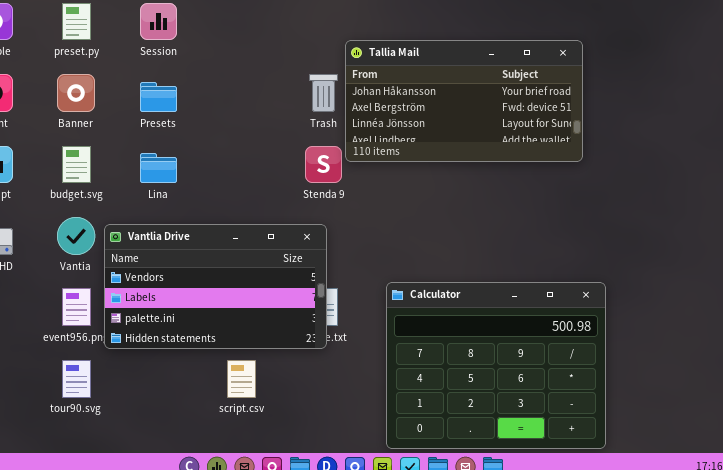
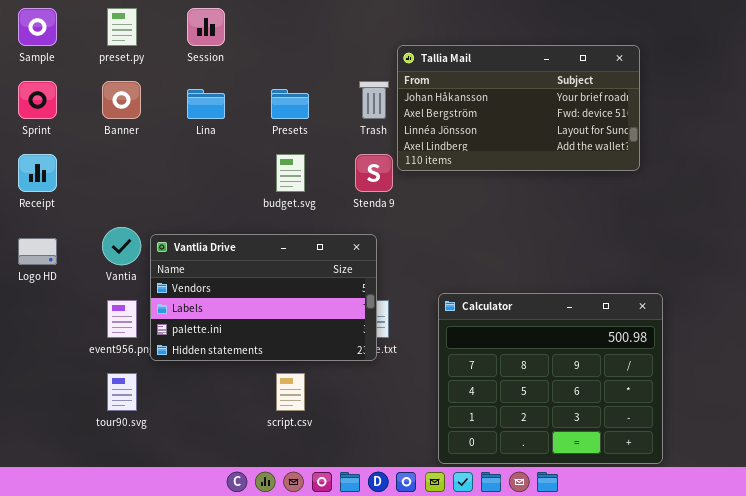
Presets: [140,82,177,112] -> [271,89,309,119], moved
budget.svg: [62,146,91,183] -> [276,154,305,192], moved
Lina: [140,153,177,183] -> [187,89,225,119], moved

